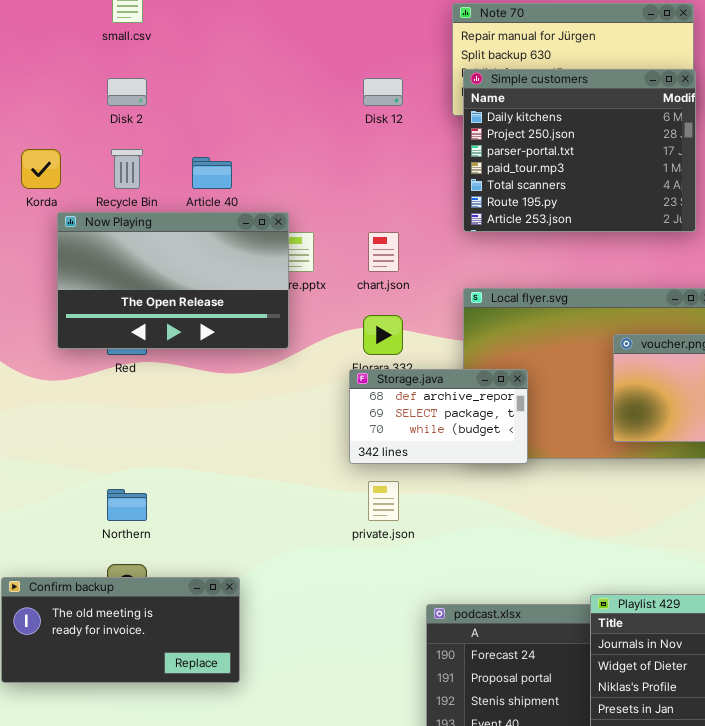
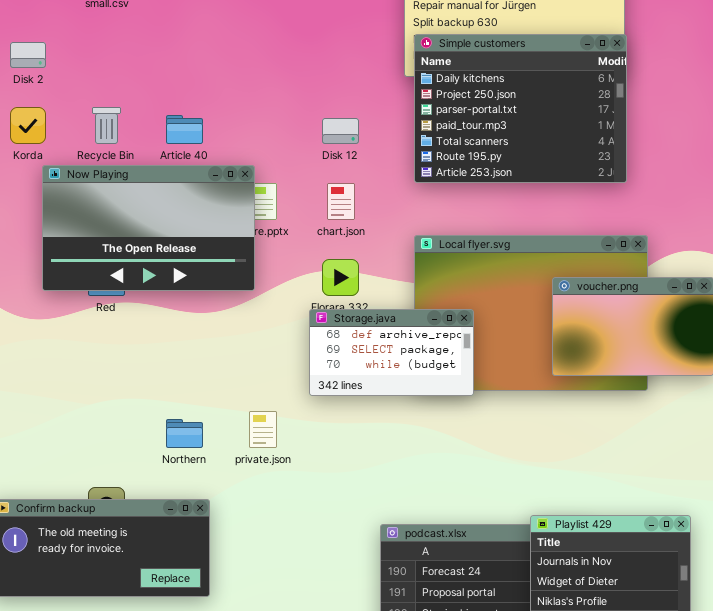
Disk 2: [107,78,147,106] -> [10,42,46,68], moved
Disk 12: [363,78,403,106] -> [322,118,359,144], moved
private.json: [368,481,399,521] -> [249,411,277,448], moved
Northern: [107,489,147,521] -> [166,419,203,448], moved

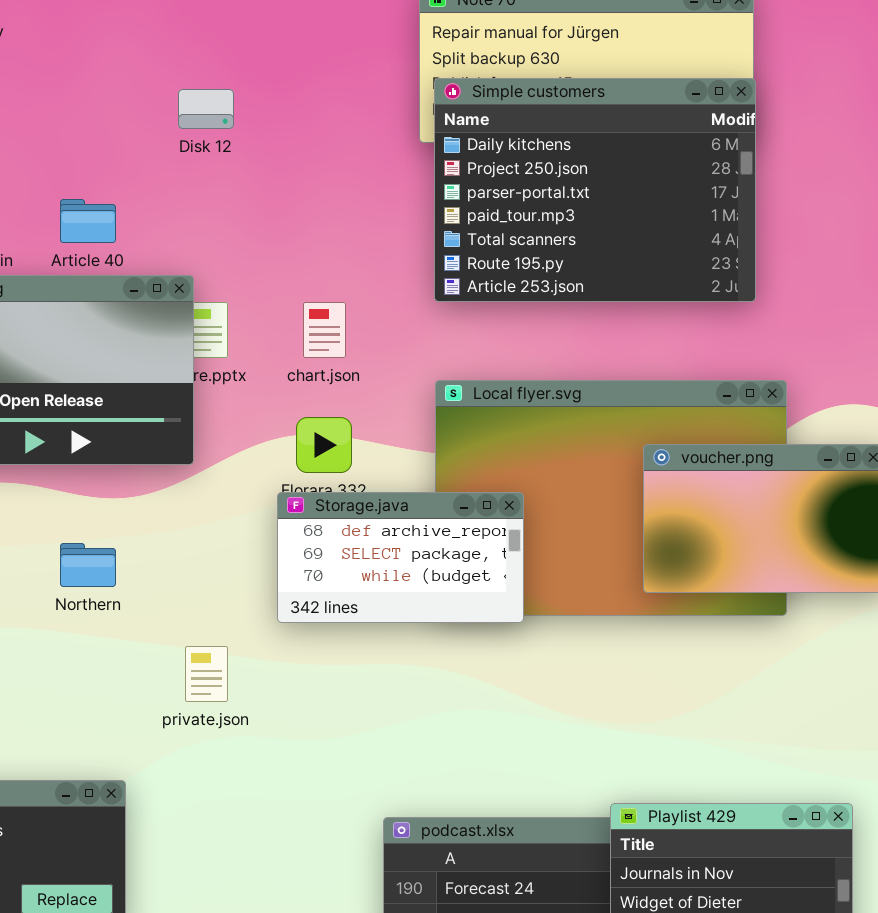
Disk 12: [322,118,359,144] -> [178,89,234,129], moved
Northern: [166,419,203,448] -> [60,543,116,587], moved

